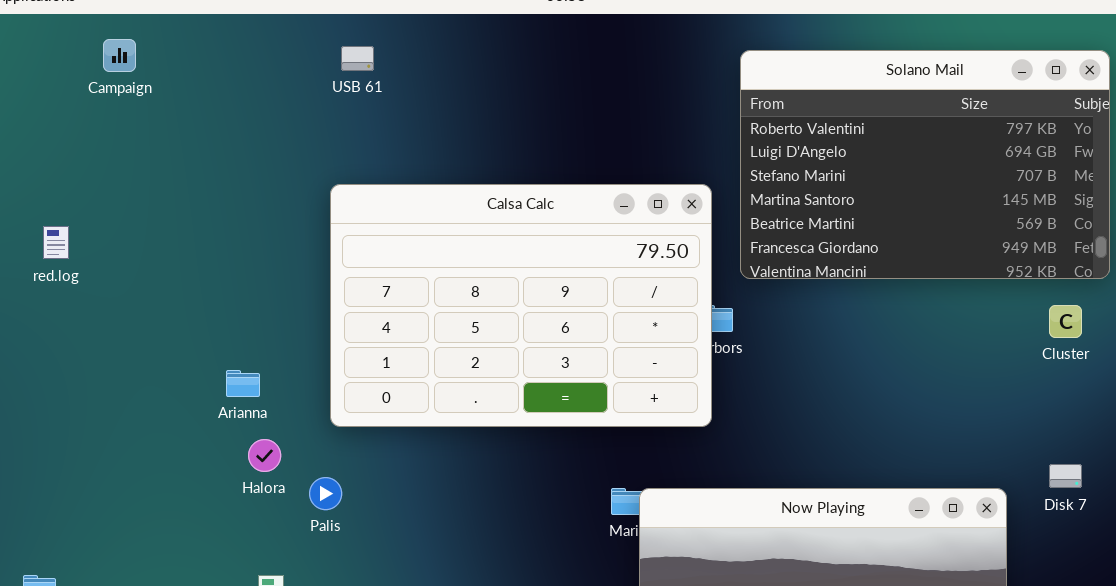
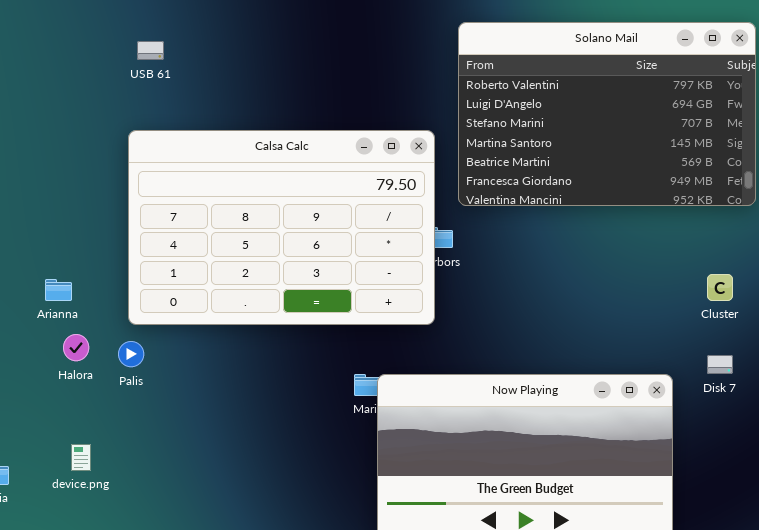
USB 61: [341,46,374,71] -> [137,41,164,60], moved
Cluster: [1049,305,1082,338] -> [707,274,733,301], moved
Palis: [309,477,342,510] -> [118,341,144,367], moved

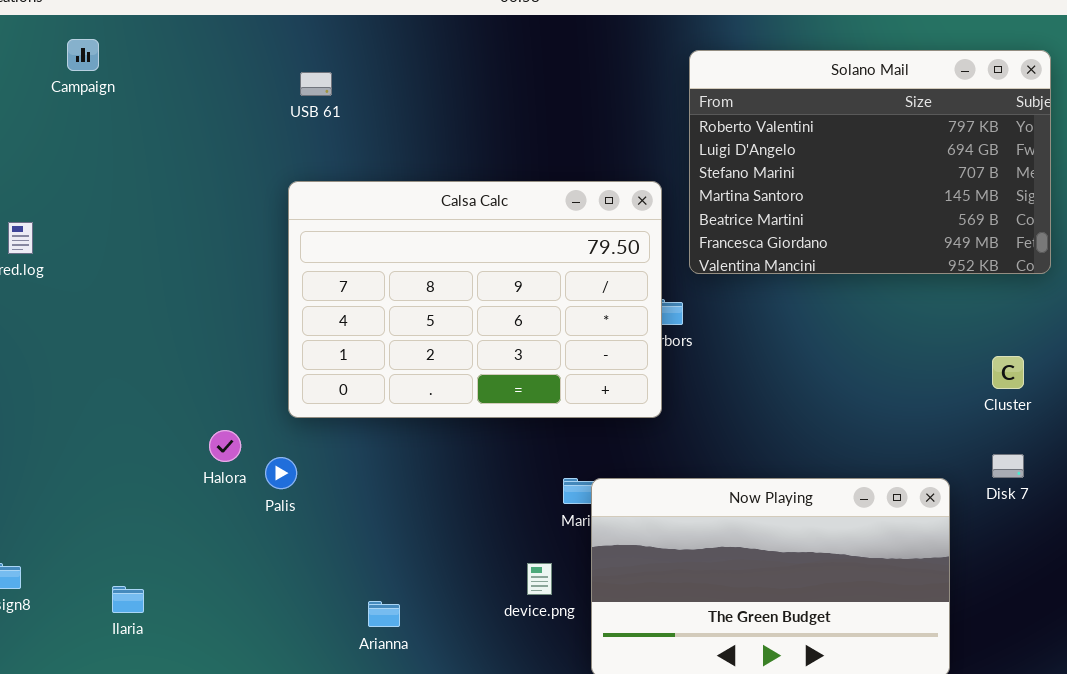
Arianna: [45,279,72,301] -> [368,601,400,627], moved
Palis: [118,341,144,367] -> [265,457,297,489], moved
device.png: [71,444,91,471] -> [527,563,552,595], moved

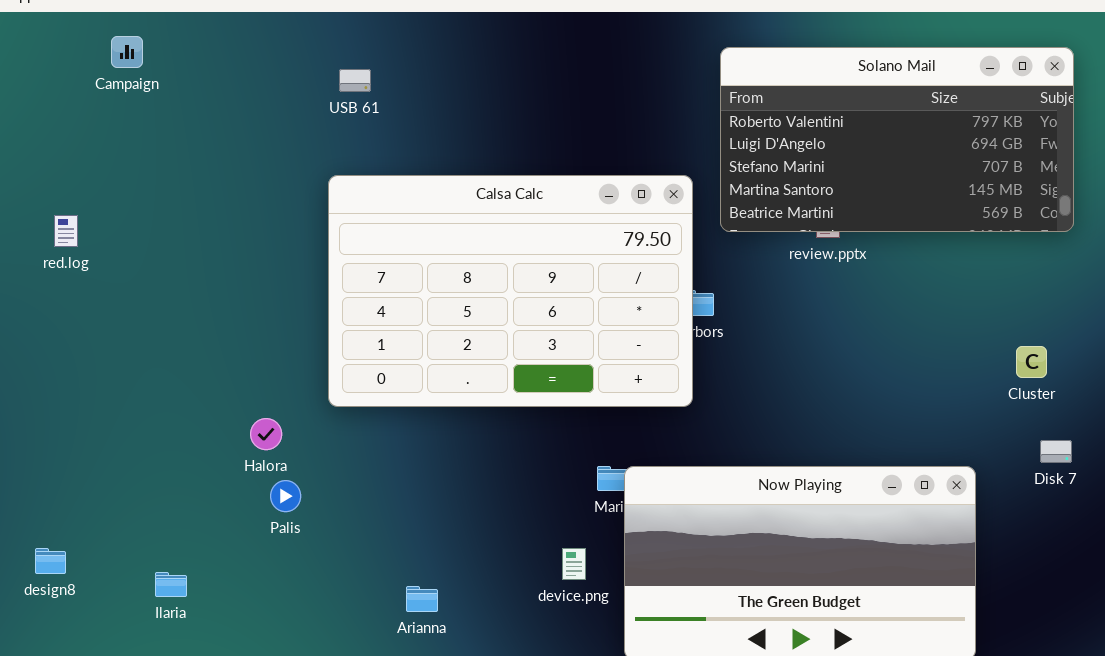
Solano Mail: [689,50,1051,274] -> [720,47,1074,232], resized
Disk 7: [992,454,1024,478] -> [1040,440,1072,463], moved
Palis: [265,457,297,489] -> [270,480,301,512], moved

